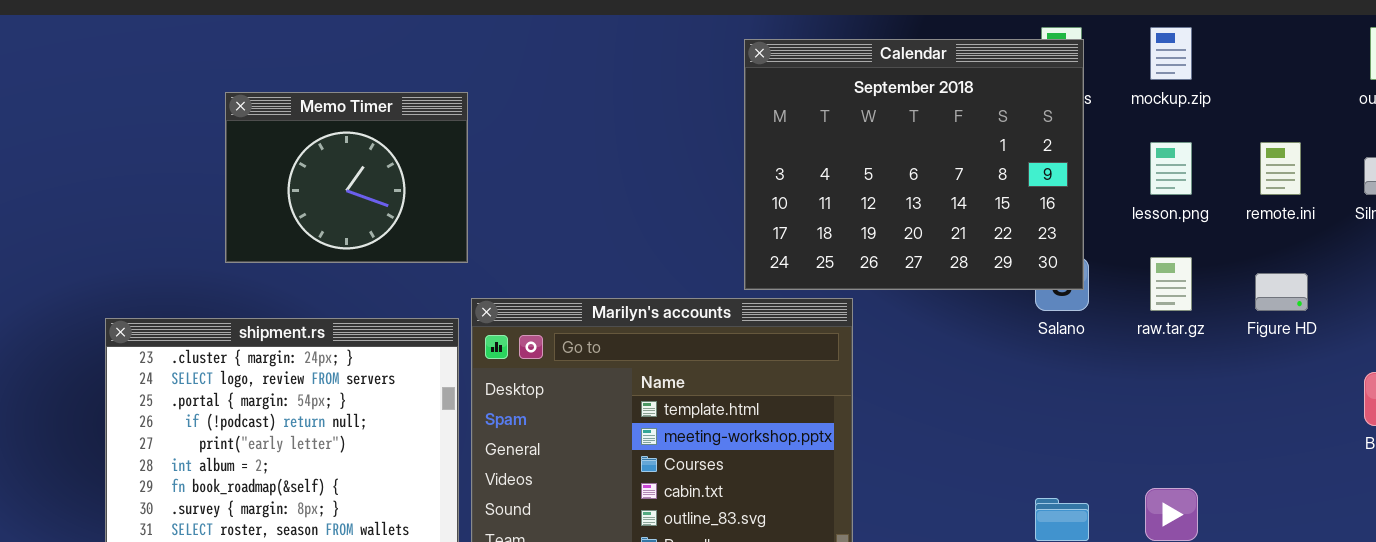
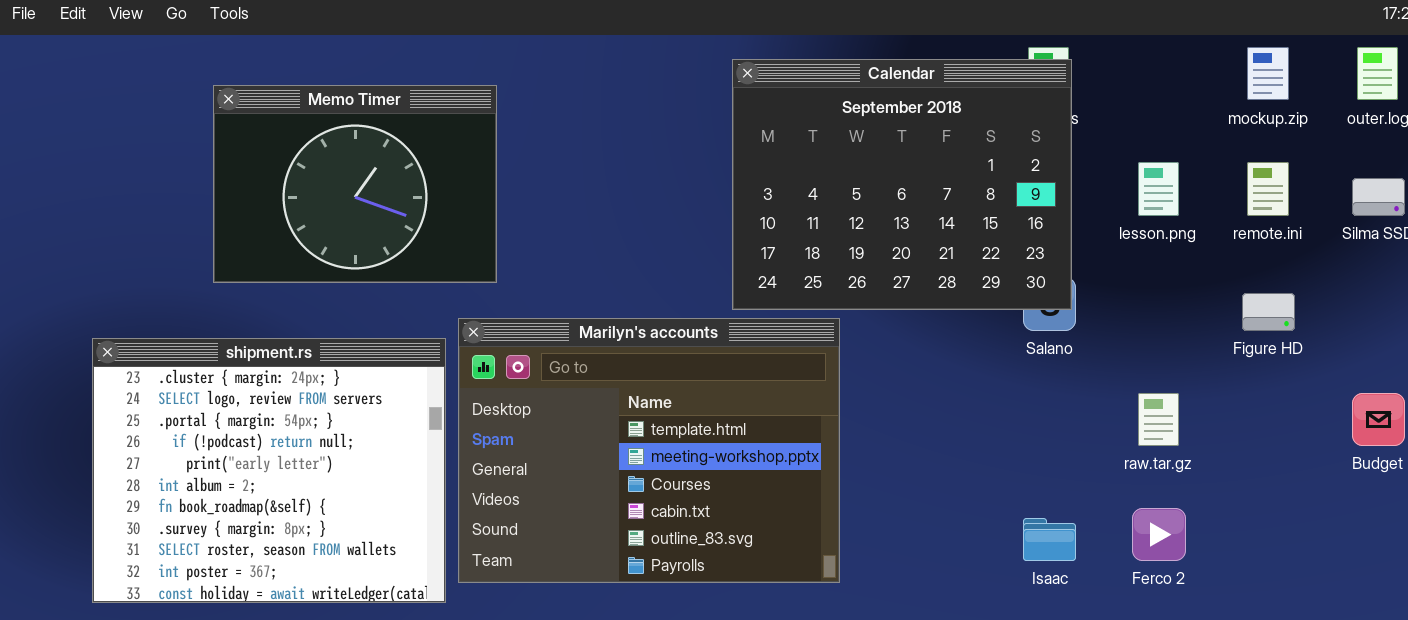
mockup.zip: [1150,27,1192,80] -> [1247,47,1289,100], moved
Memo Timer: [225,92,468,263] -> [213,85,497,283], resized
raw.tar.gz: [1150,257,1192,311] -> [1138,393,1179,446], moved

